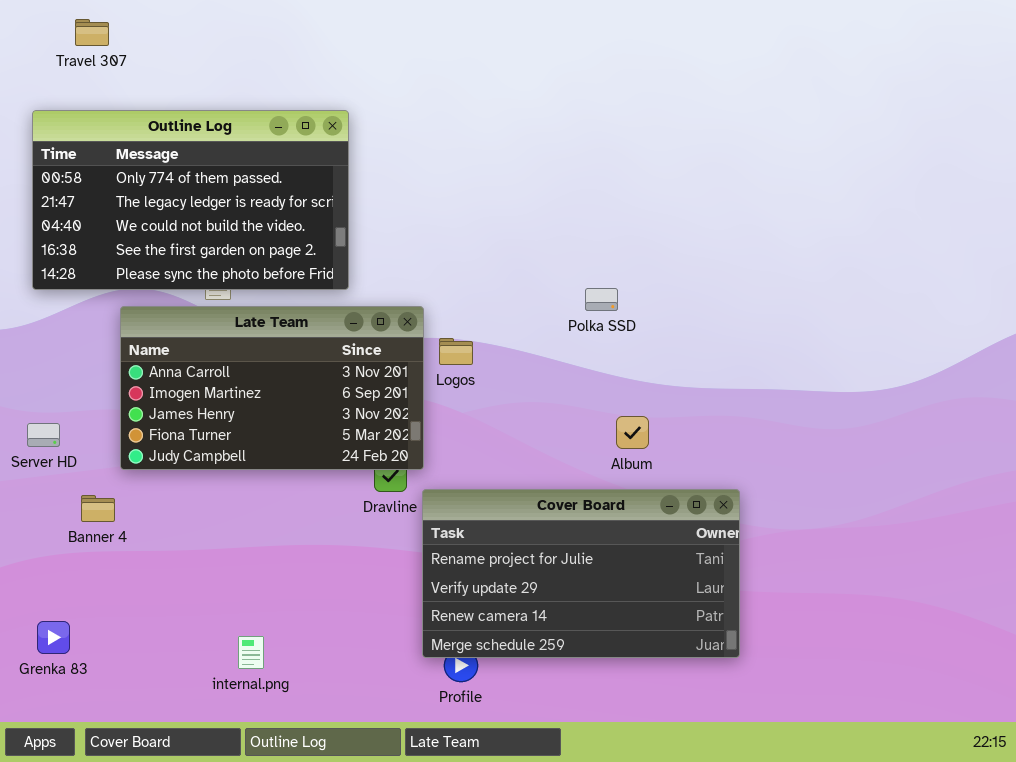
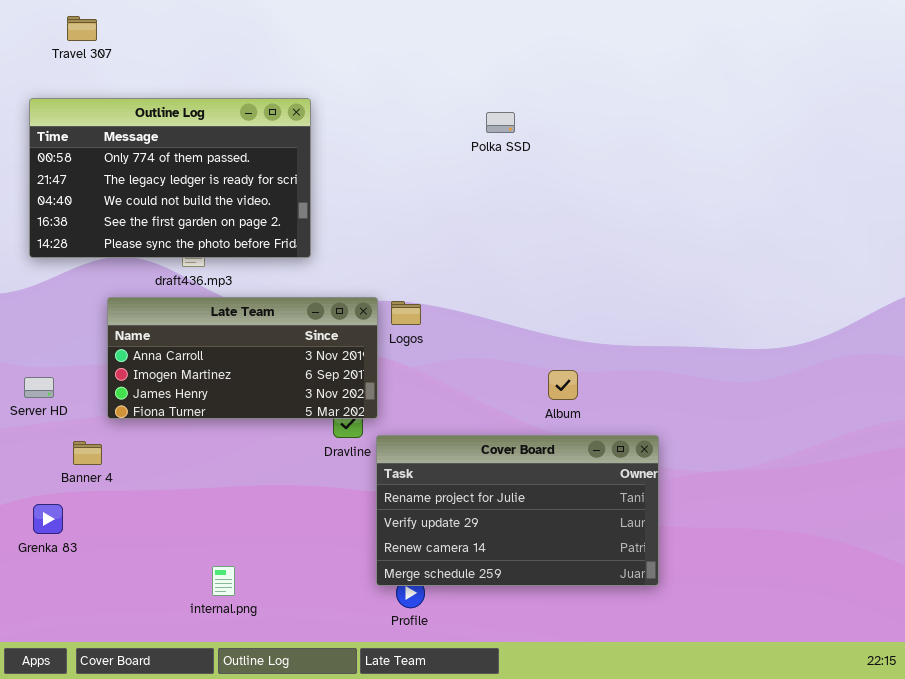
Polka SSD: [585,288,618,311] -> [486,112,515,133], moved
Late Team: [120,306,424,470] -> [107,297,378,419], resized
Grenka 83: [37,621,70,654] -> [33,504,63,534], moved

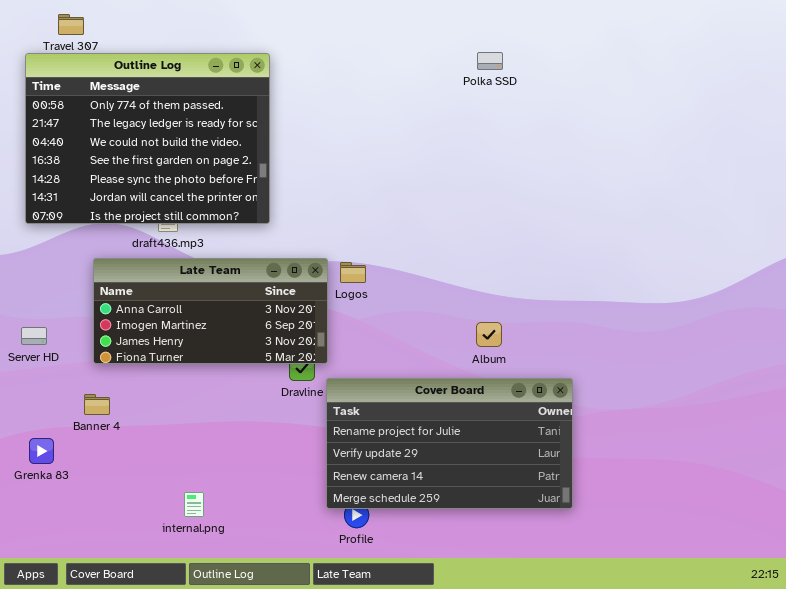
Outline Log: [29,98,311,258] -> [25,53,270,224], resized
Polka SSD: [486,112,515,133] -> [477,52,503,70], moved
Banner 4: [73,441,102,465] -> [84,394,110,415], moved

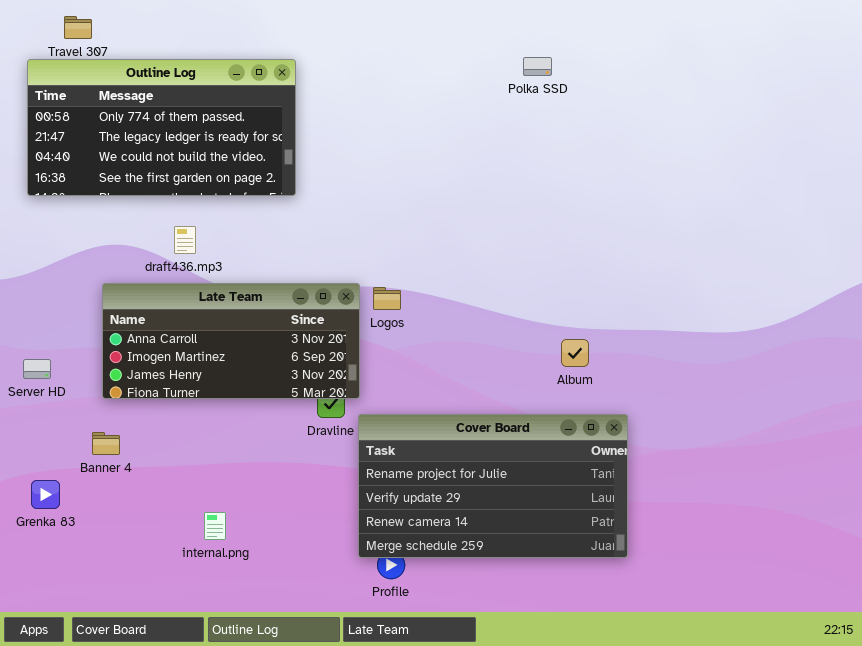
Outline Log: [25,53,270,224] -> [27,59,296,196], resized
Album: [476,322,502,347] -> [561,339,589,367], moved
internal.png: [184,492,204,517] -> [204,512,226,540], moved

